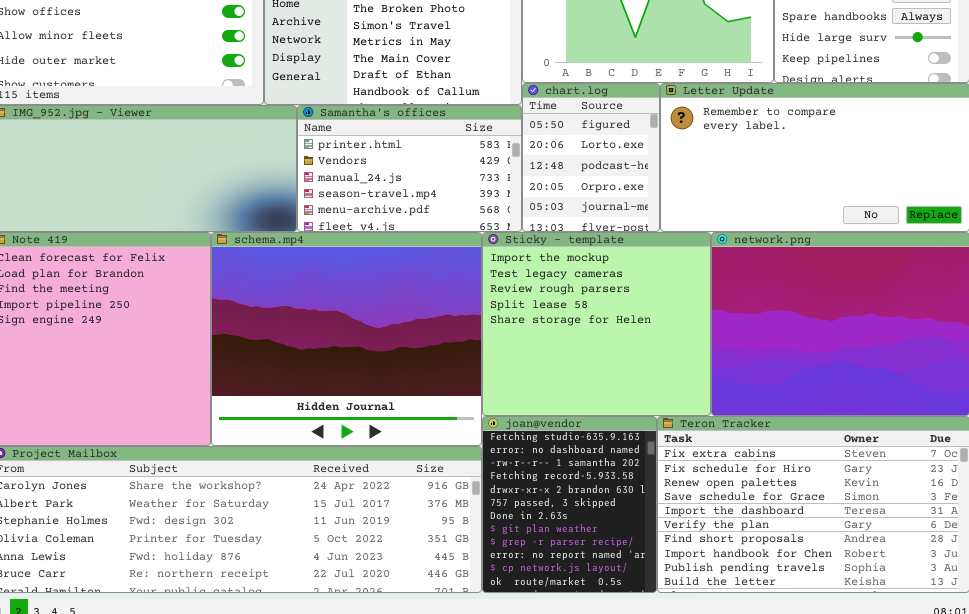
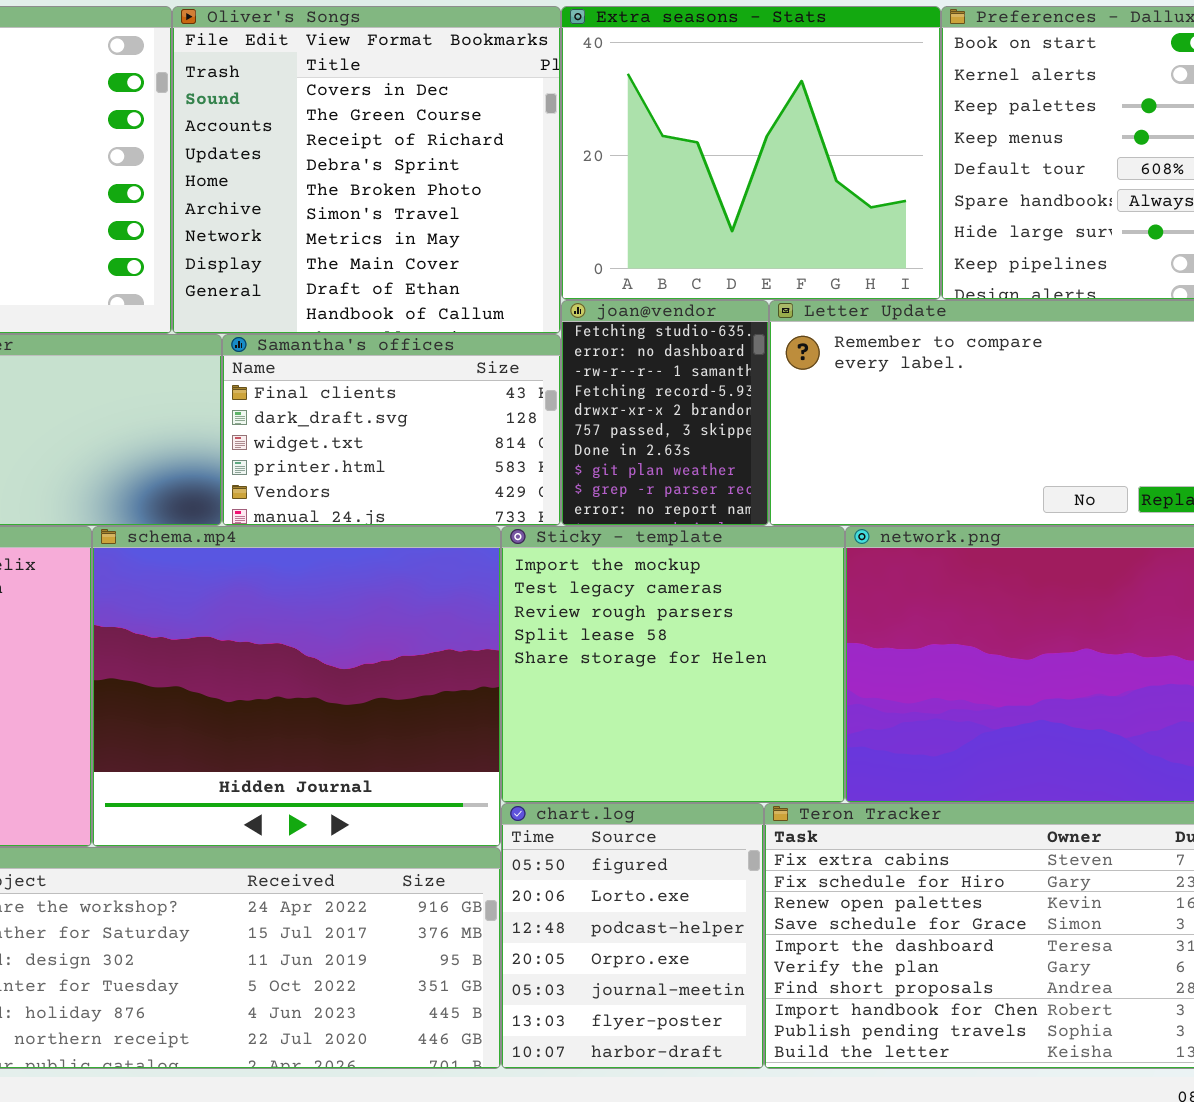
chart.log: [522,83,660,232] -> [501,803,764,1069], moved, resized
Samantha's offices: [297,105,522,232] -> [222,334,561,526], scrolled up 3 rows
joan@vendor: [482,416,657,593] -> [561,300,769,526], moved, resized

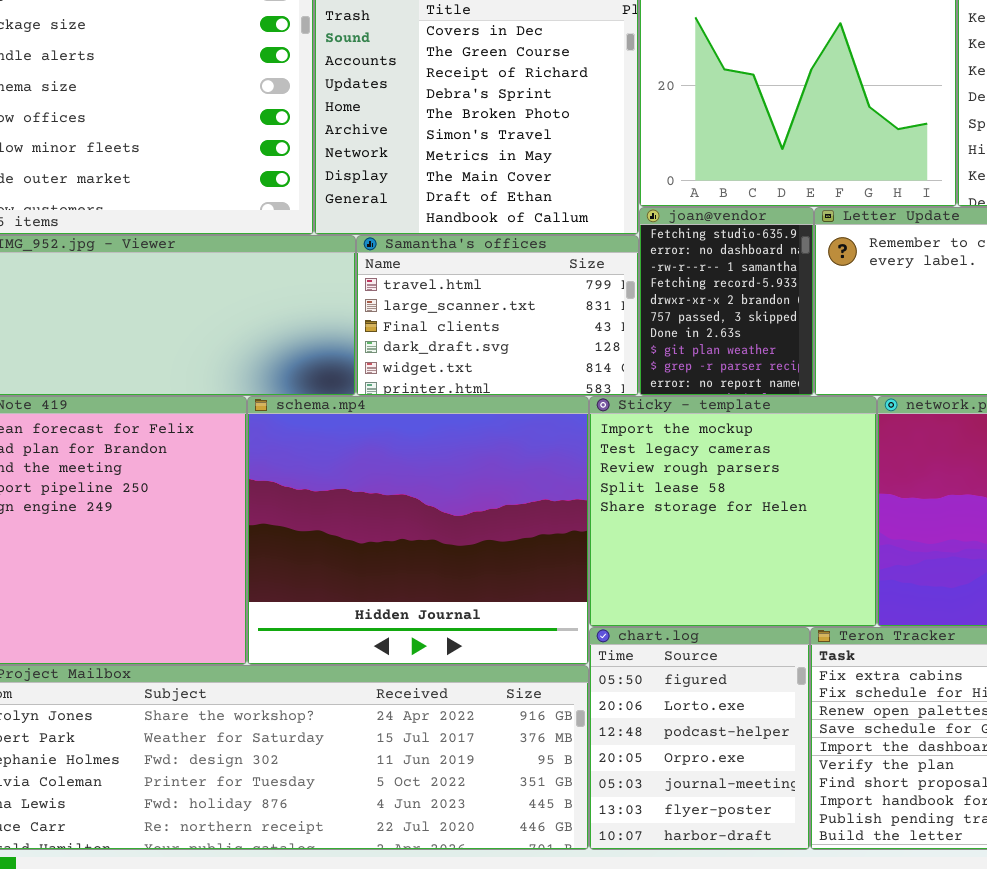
Samantha's offices: [222,334,561,526] -> [356,235,639,396], scrolled up 2 rows

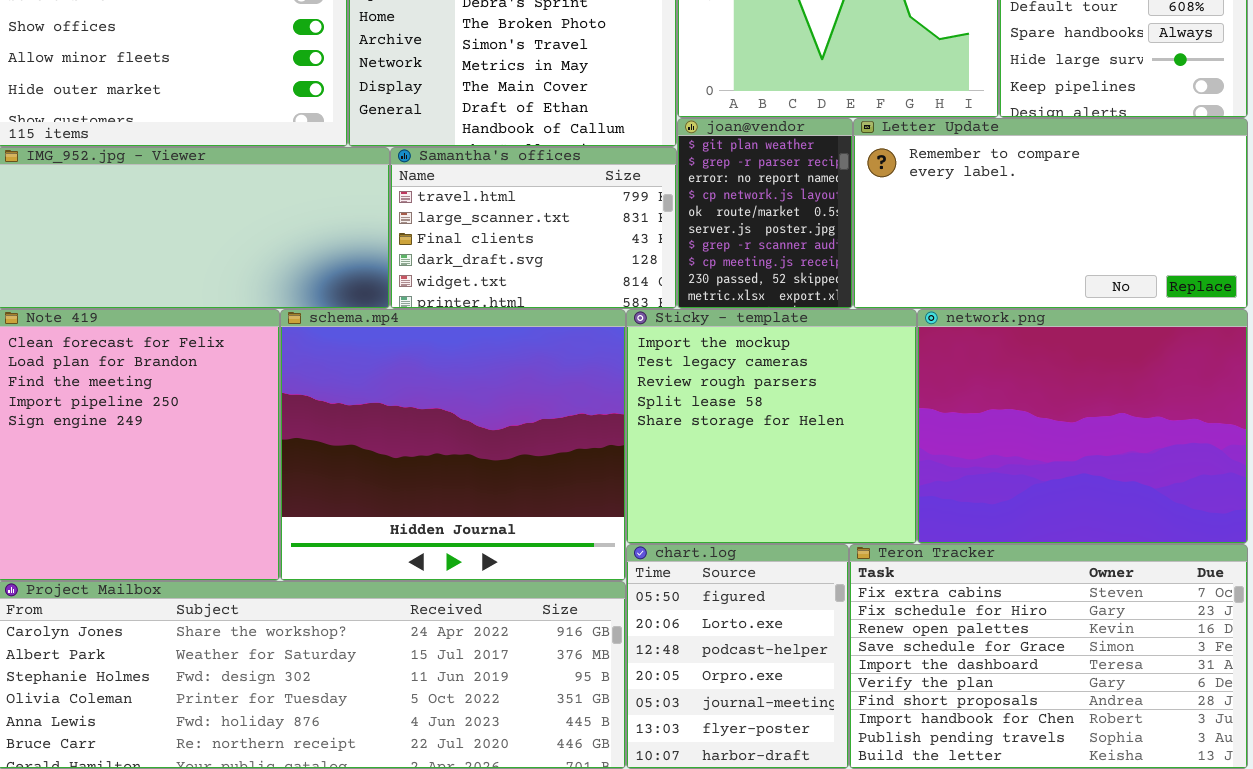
joan@vendor: [639,207,814,396] -> [677,118,853,309], scrolled down 7 rows

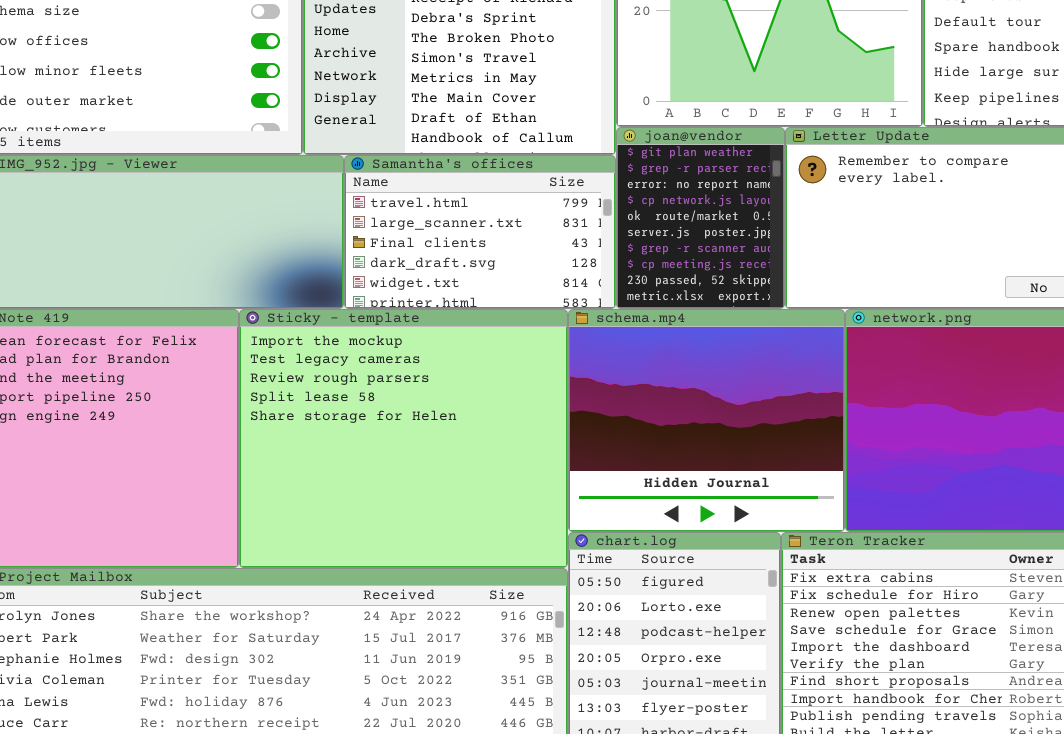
schema.mp4: [280,309,626,581] -> [568,309,845,532], moved, resized
Sticky - template: [626,309,917,544] -> [239,309,568,568], moved, resized

